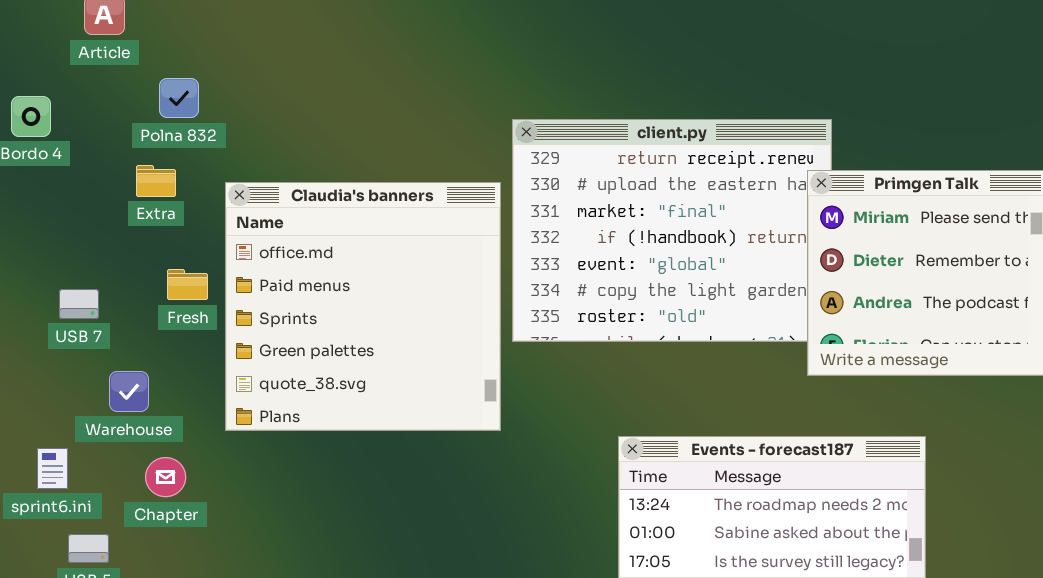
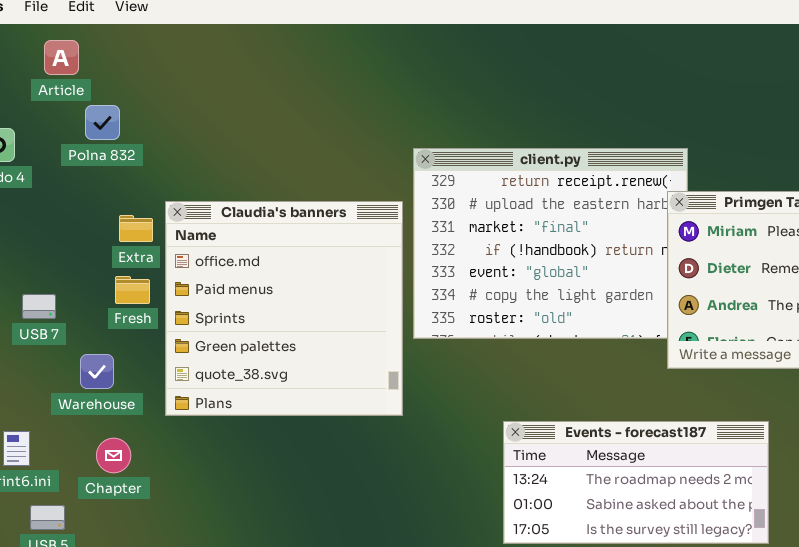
Polna 832: [159,78,199,118] -> [85,105,120,140], moved
Extra: [136,165,176,197] -> [119,215,153,242], moved
Warehouse: [109,371,149,412] -> [80,354,114,389], moved

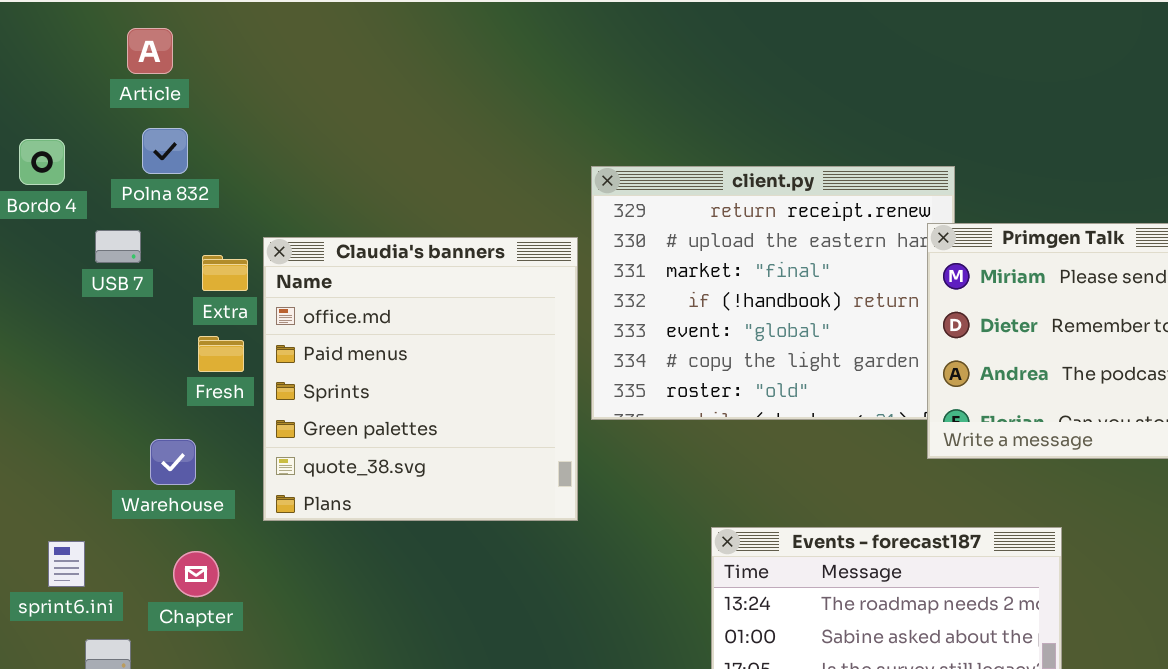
Article: [44,40,79,75] -> [127,28,173,74], moved
Polna 832: [85,105,120,140] -> [142,128,188,174], moved
USB 7: [22,294,56,319] -> [95,230,141,263], moved

